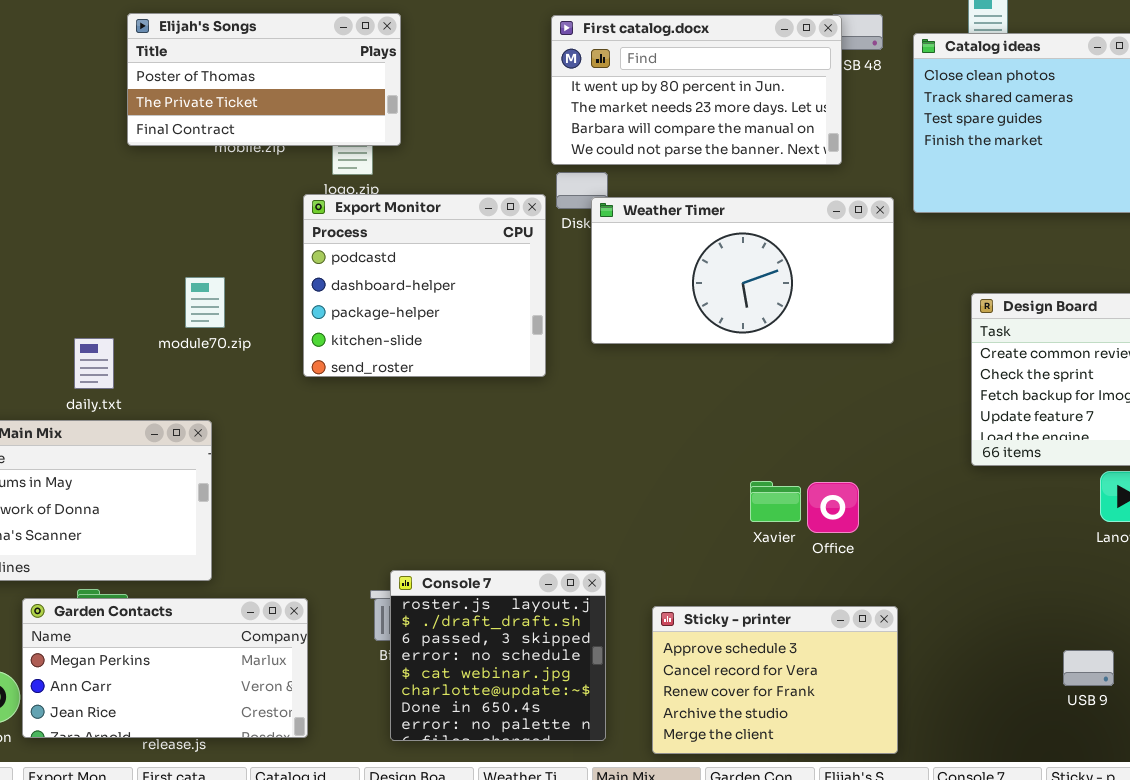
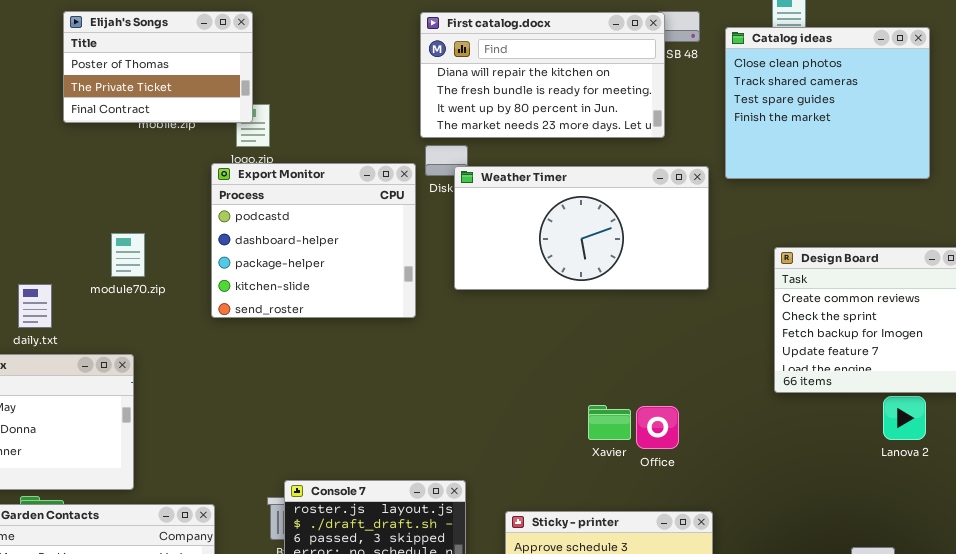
Elijah's Songs: [127,13,401,146] -> [63,11,253,123], resized
First catalog.docx: [551,15,842,165] -> [420,12,665,138], scrolled up 2 rows

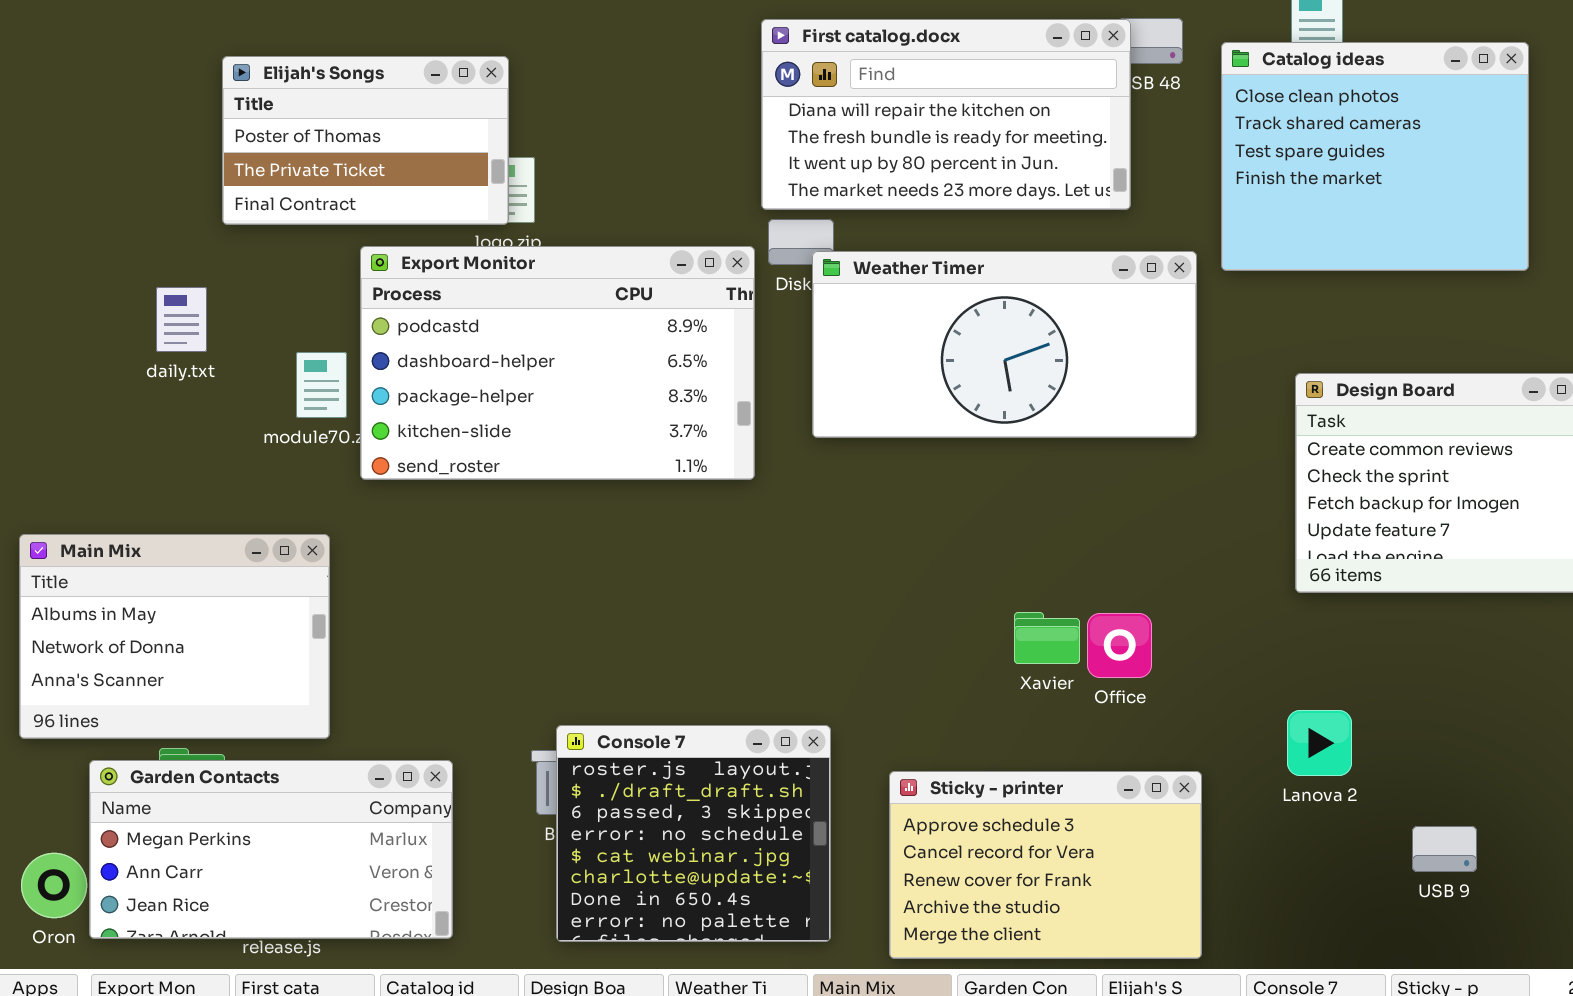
Elijah's Songs: [63,11,253,123] -> [222,56,509,225], moved
Export Monitor: [211,163,416,318] -> [360,246,755,480], resized
daily.txt: [18,284,52,328] -> [156,287,207,352], moved
Lanova 2: [883,396,926,440] -> [1287,710,1352,776], moved

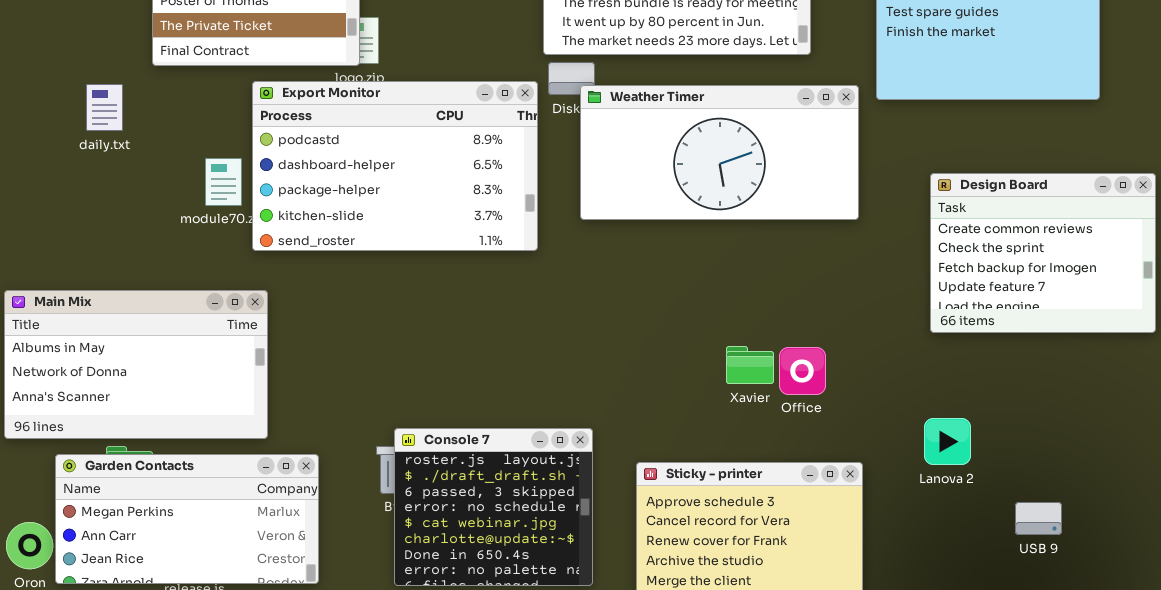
daily.txt: [156,287,207,352] -> [86,84,123,131], moved
Main Mix: [19,534,330,739] -> [4,290,268,439], resized

